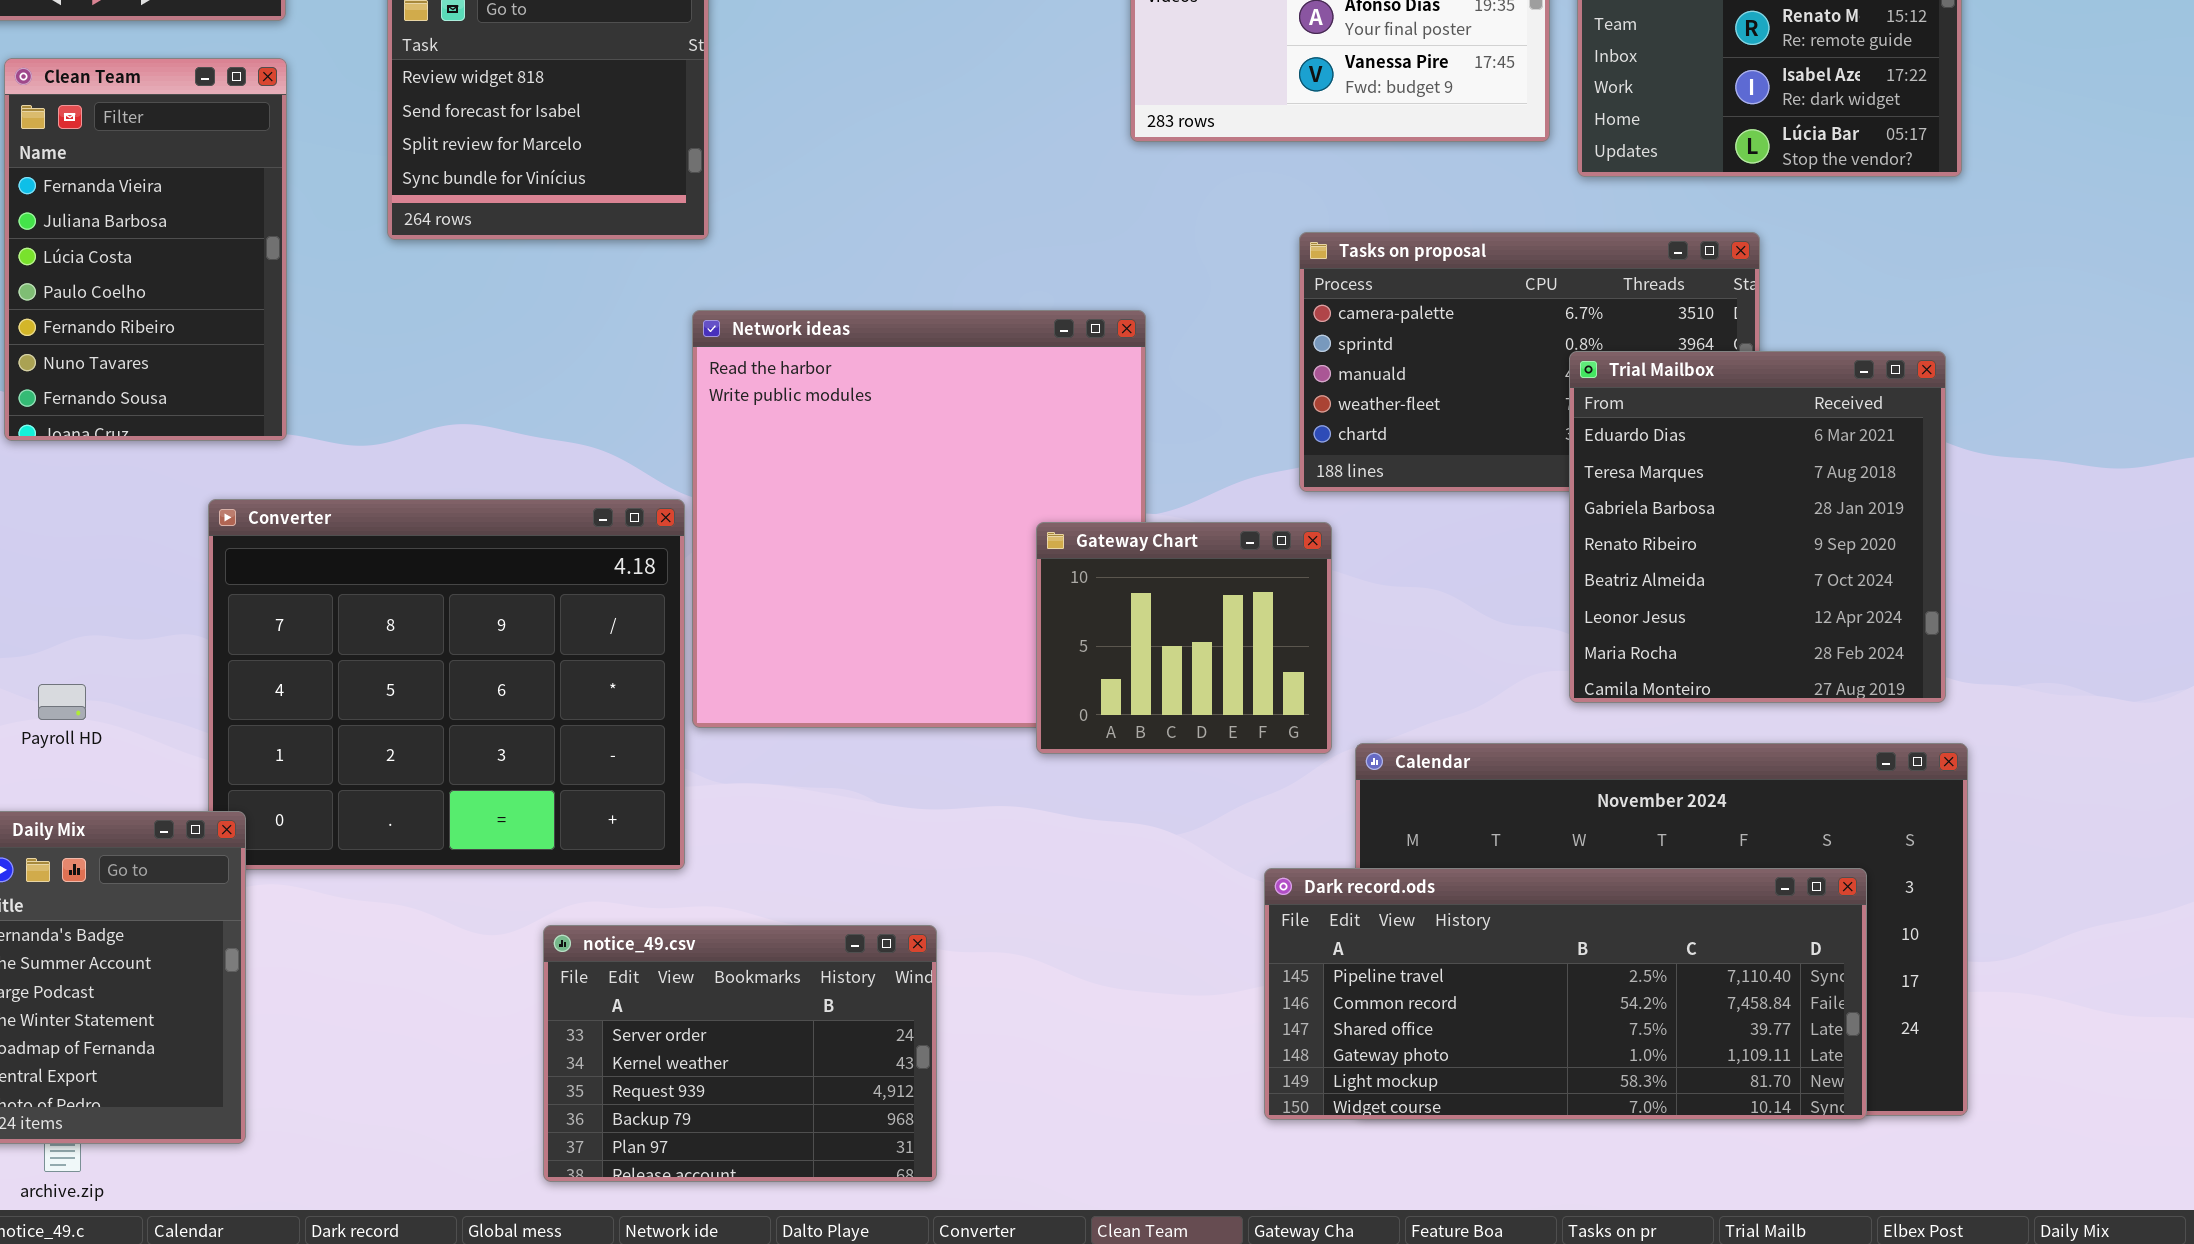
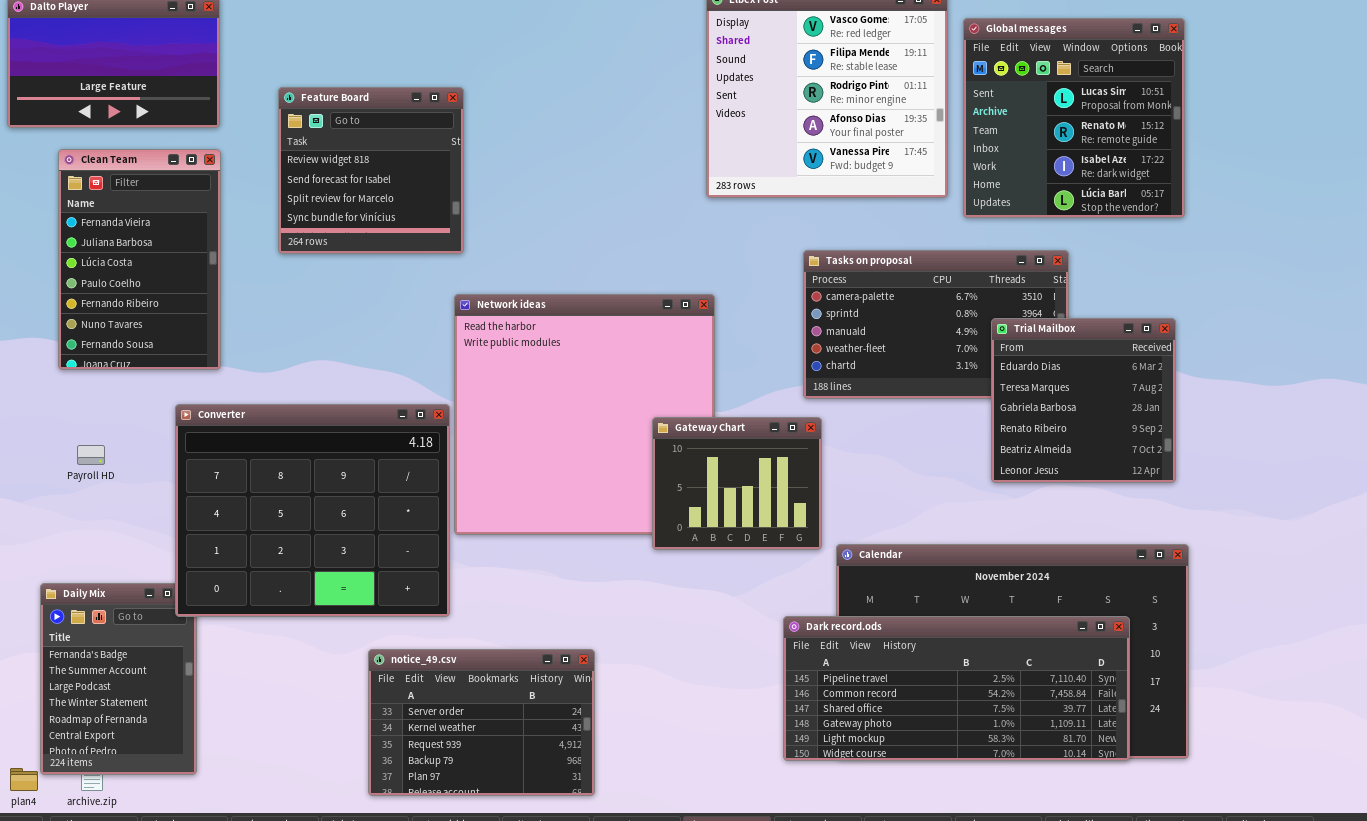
Trial Mailbox: [1569,351,1946,703] -> [991,318,1176,483], resized
Converter: [208,499,685,870] -> [175,404,450,617], raised
Payroll HD: [38,684,86,720] -> [77,445,105,465], moved

